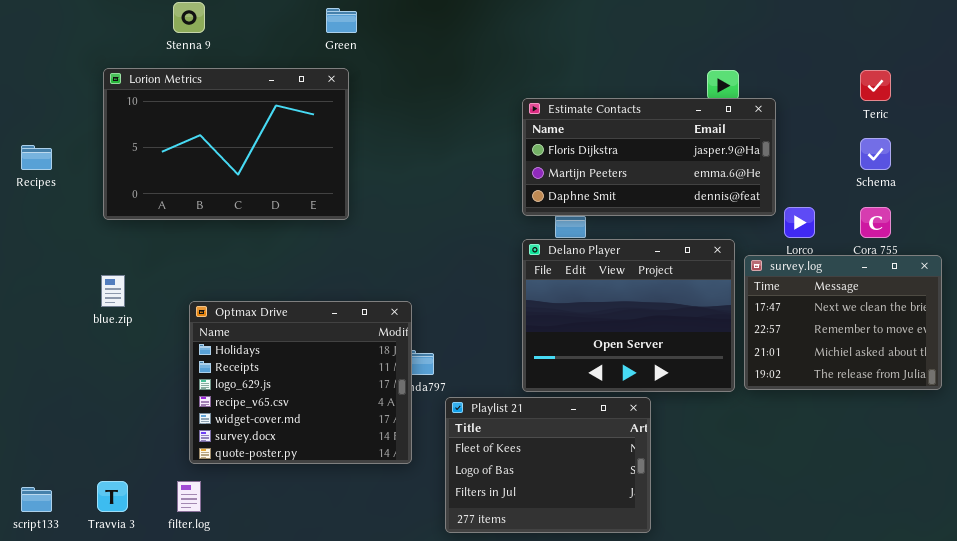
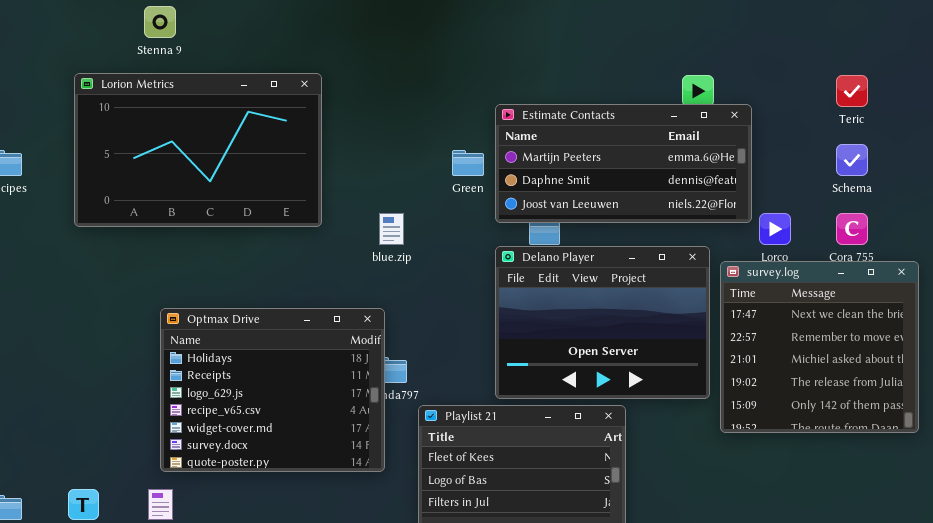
Green: [326,8,357,33] -> [452,150,484,176], moved
Estimate Contacts: [522,98,776,216] -> [495,104,752,223], scrolled down 1 row
survey.log: [744,255,942,390] -> [720,261,919,433], resized
blue.zip: [101,275,125,307] -> [379,213,404,245], moved

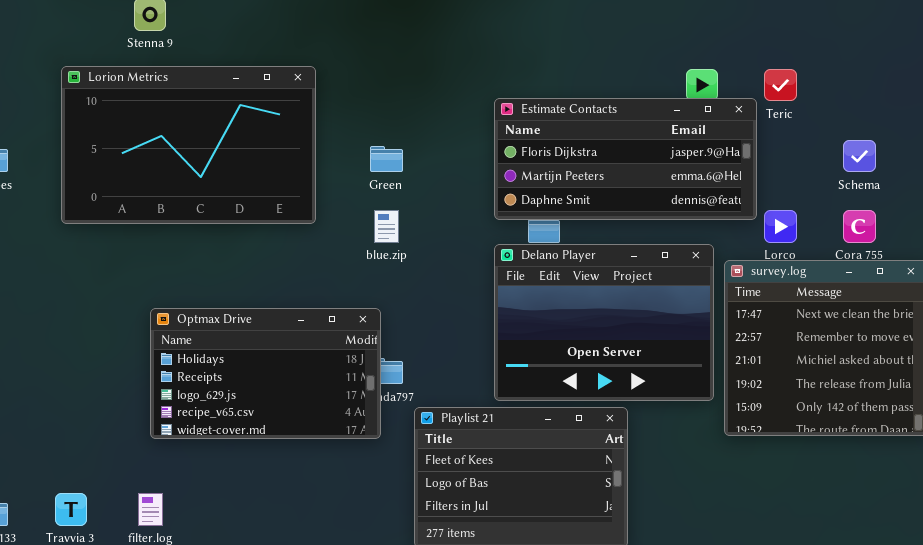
Teric: [836,75,868,107] -> [764,69,797,101], moved
Estimate Contacts: [495,104,752,223] -> [494,98,757,220], scrolled up 1 row
Green: [452,150,484,176] -> [370,146,403,172], moved
Optmax Drive: [160,308,385,472] -> [150,308,381,439], resized

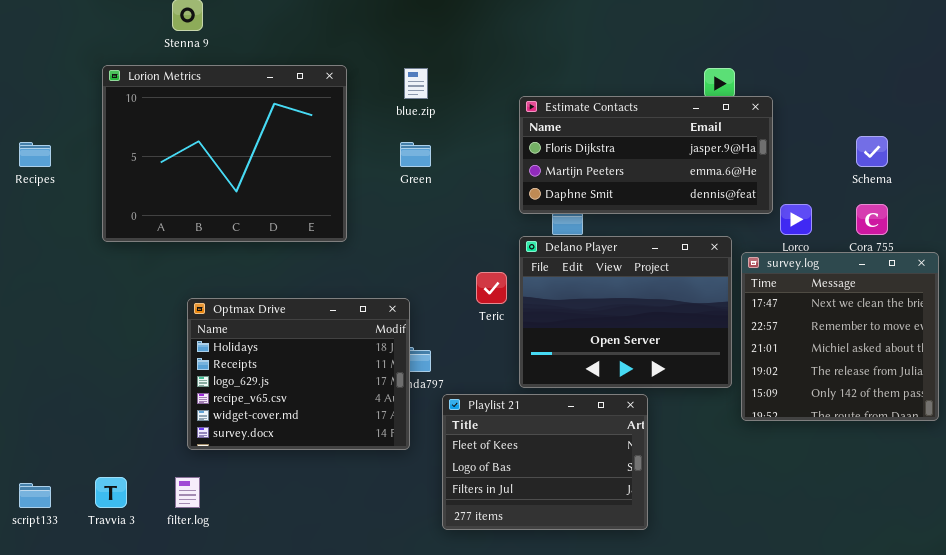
Lorion Metrics: [61,66,316,224] -> [102,65,347,242], resized
Teric: [764,69,797,101] -> [476,272,507,304], moved
blue.zip: [374,210,399,243] -> [404,68,428,99], moved
Optmax Drive: [150,308,381,439] -> [187,298,410,450], resized

